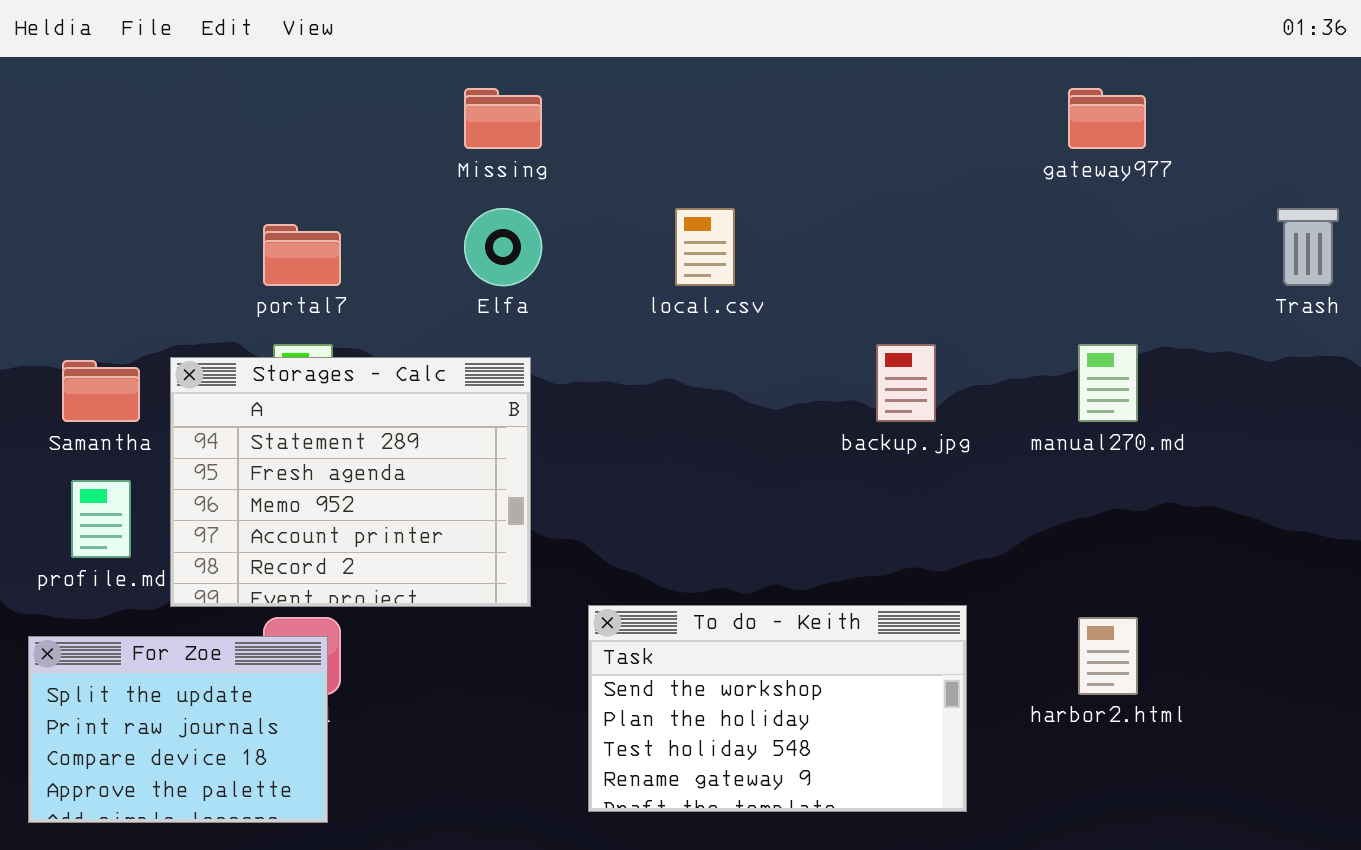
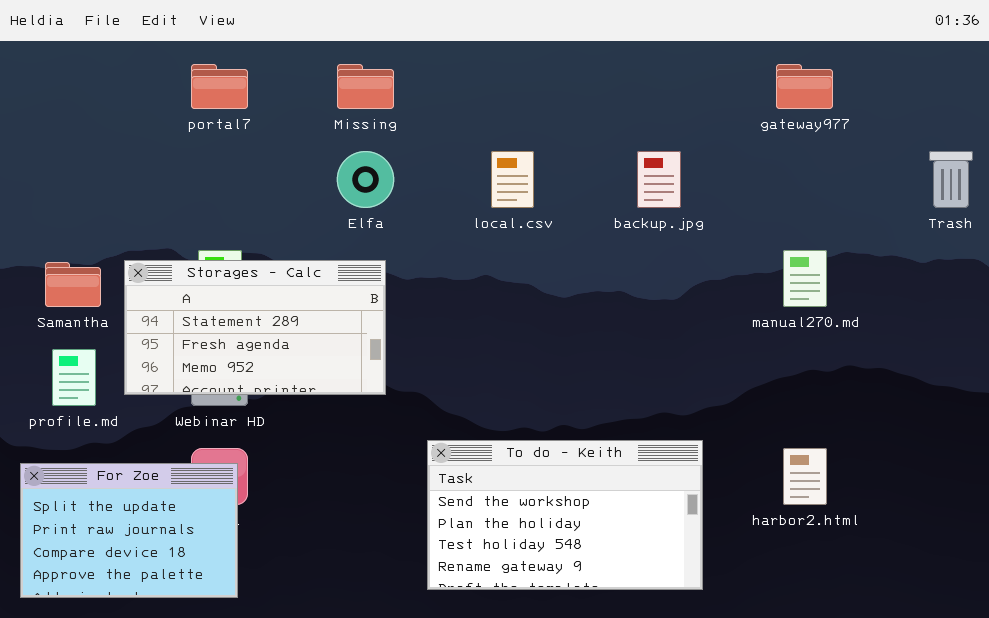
portal7: [263,224,341,286] -> [191,64,248,109], moved
backup.jpg: [876,344,936,422] -> [637,151,681,208], moved
Storages - Calc: [170,357,531,607] -> [124,260,386,395], resized

